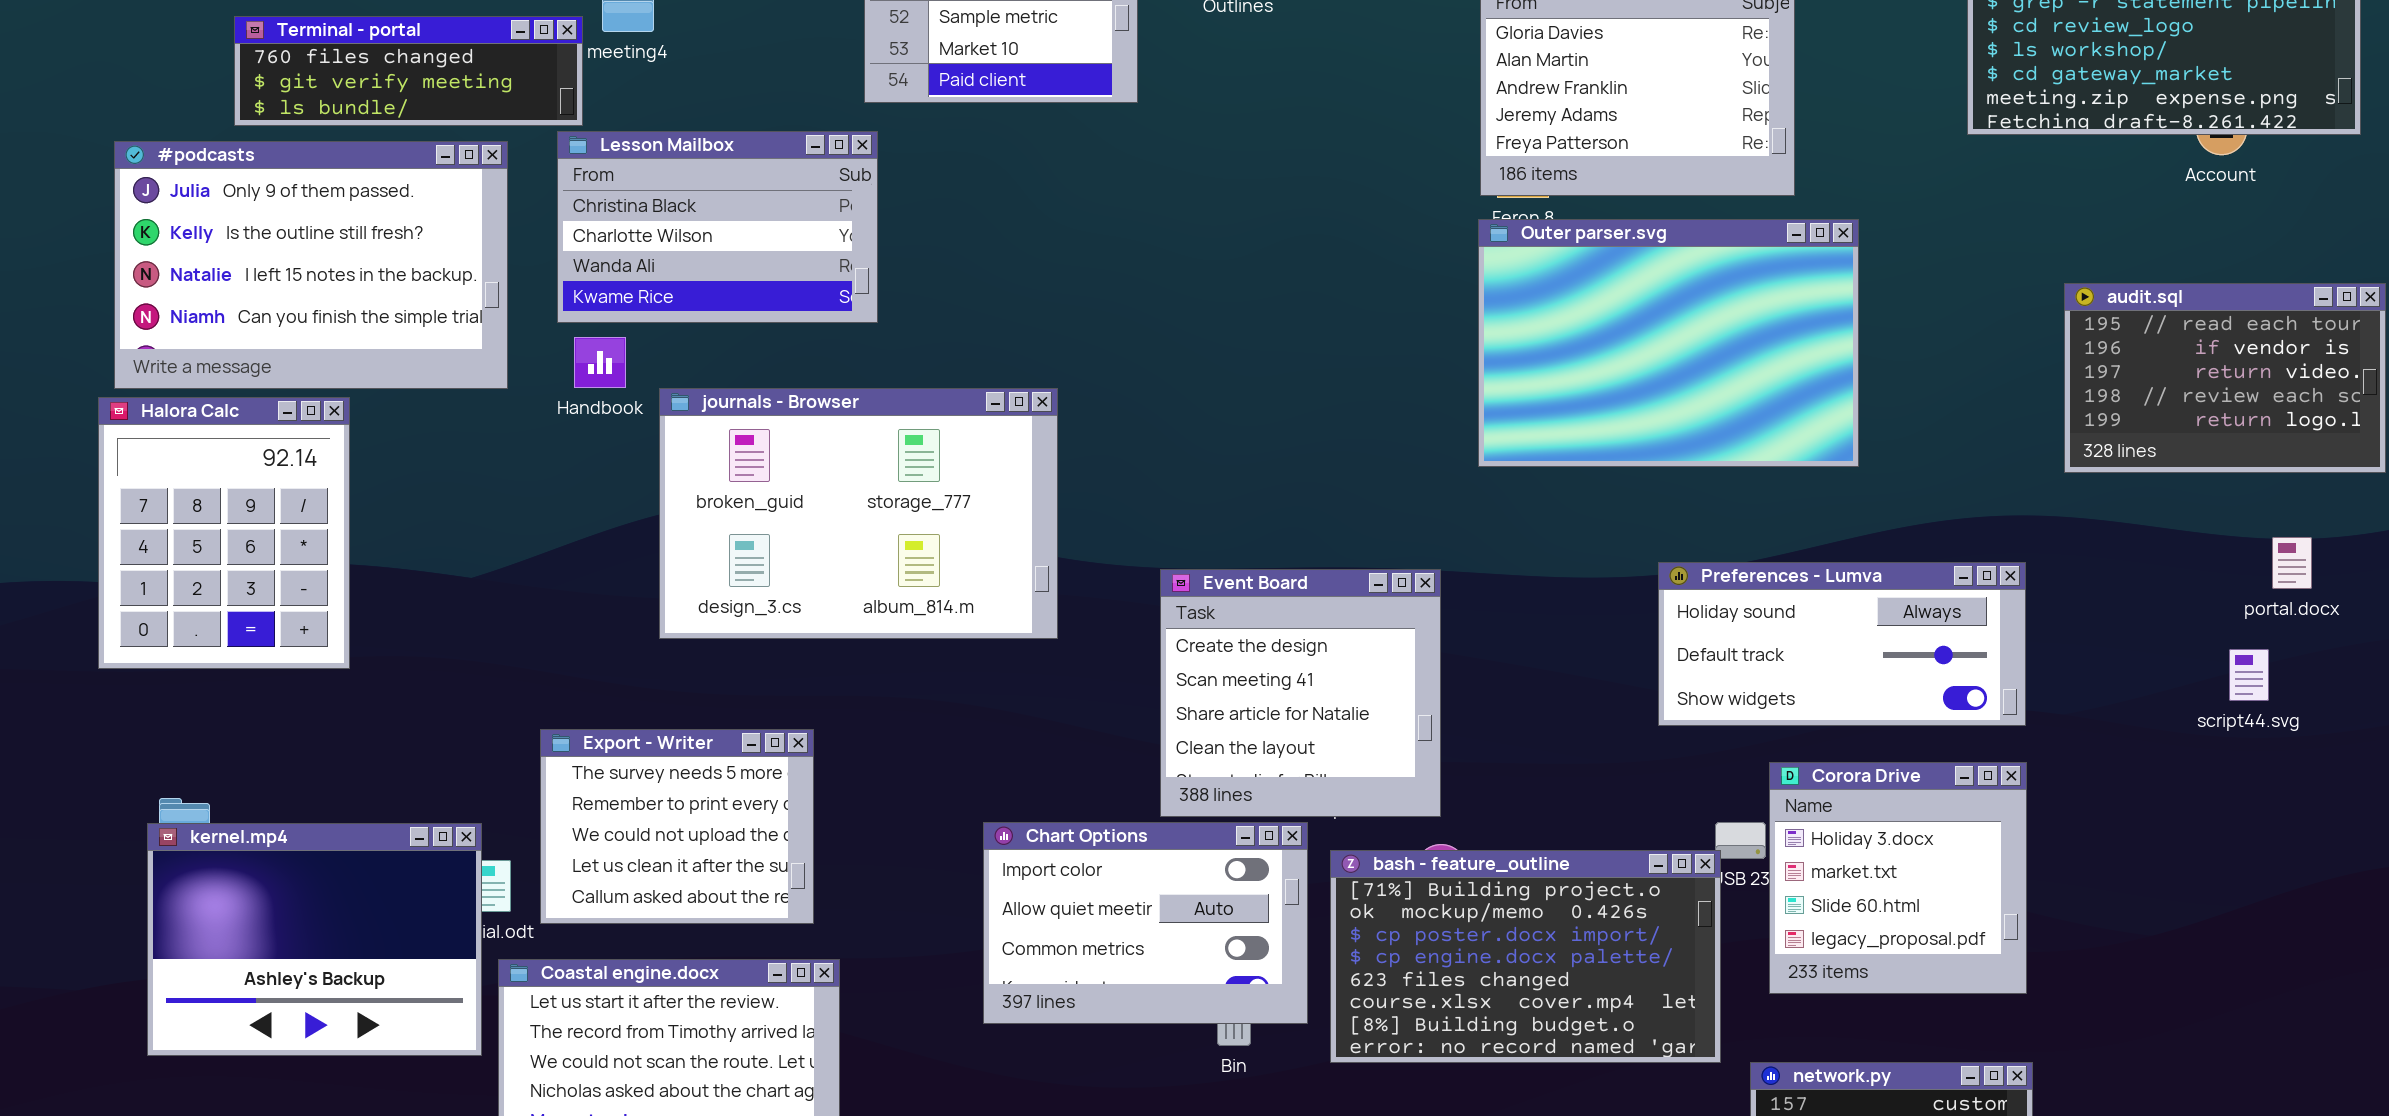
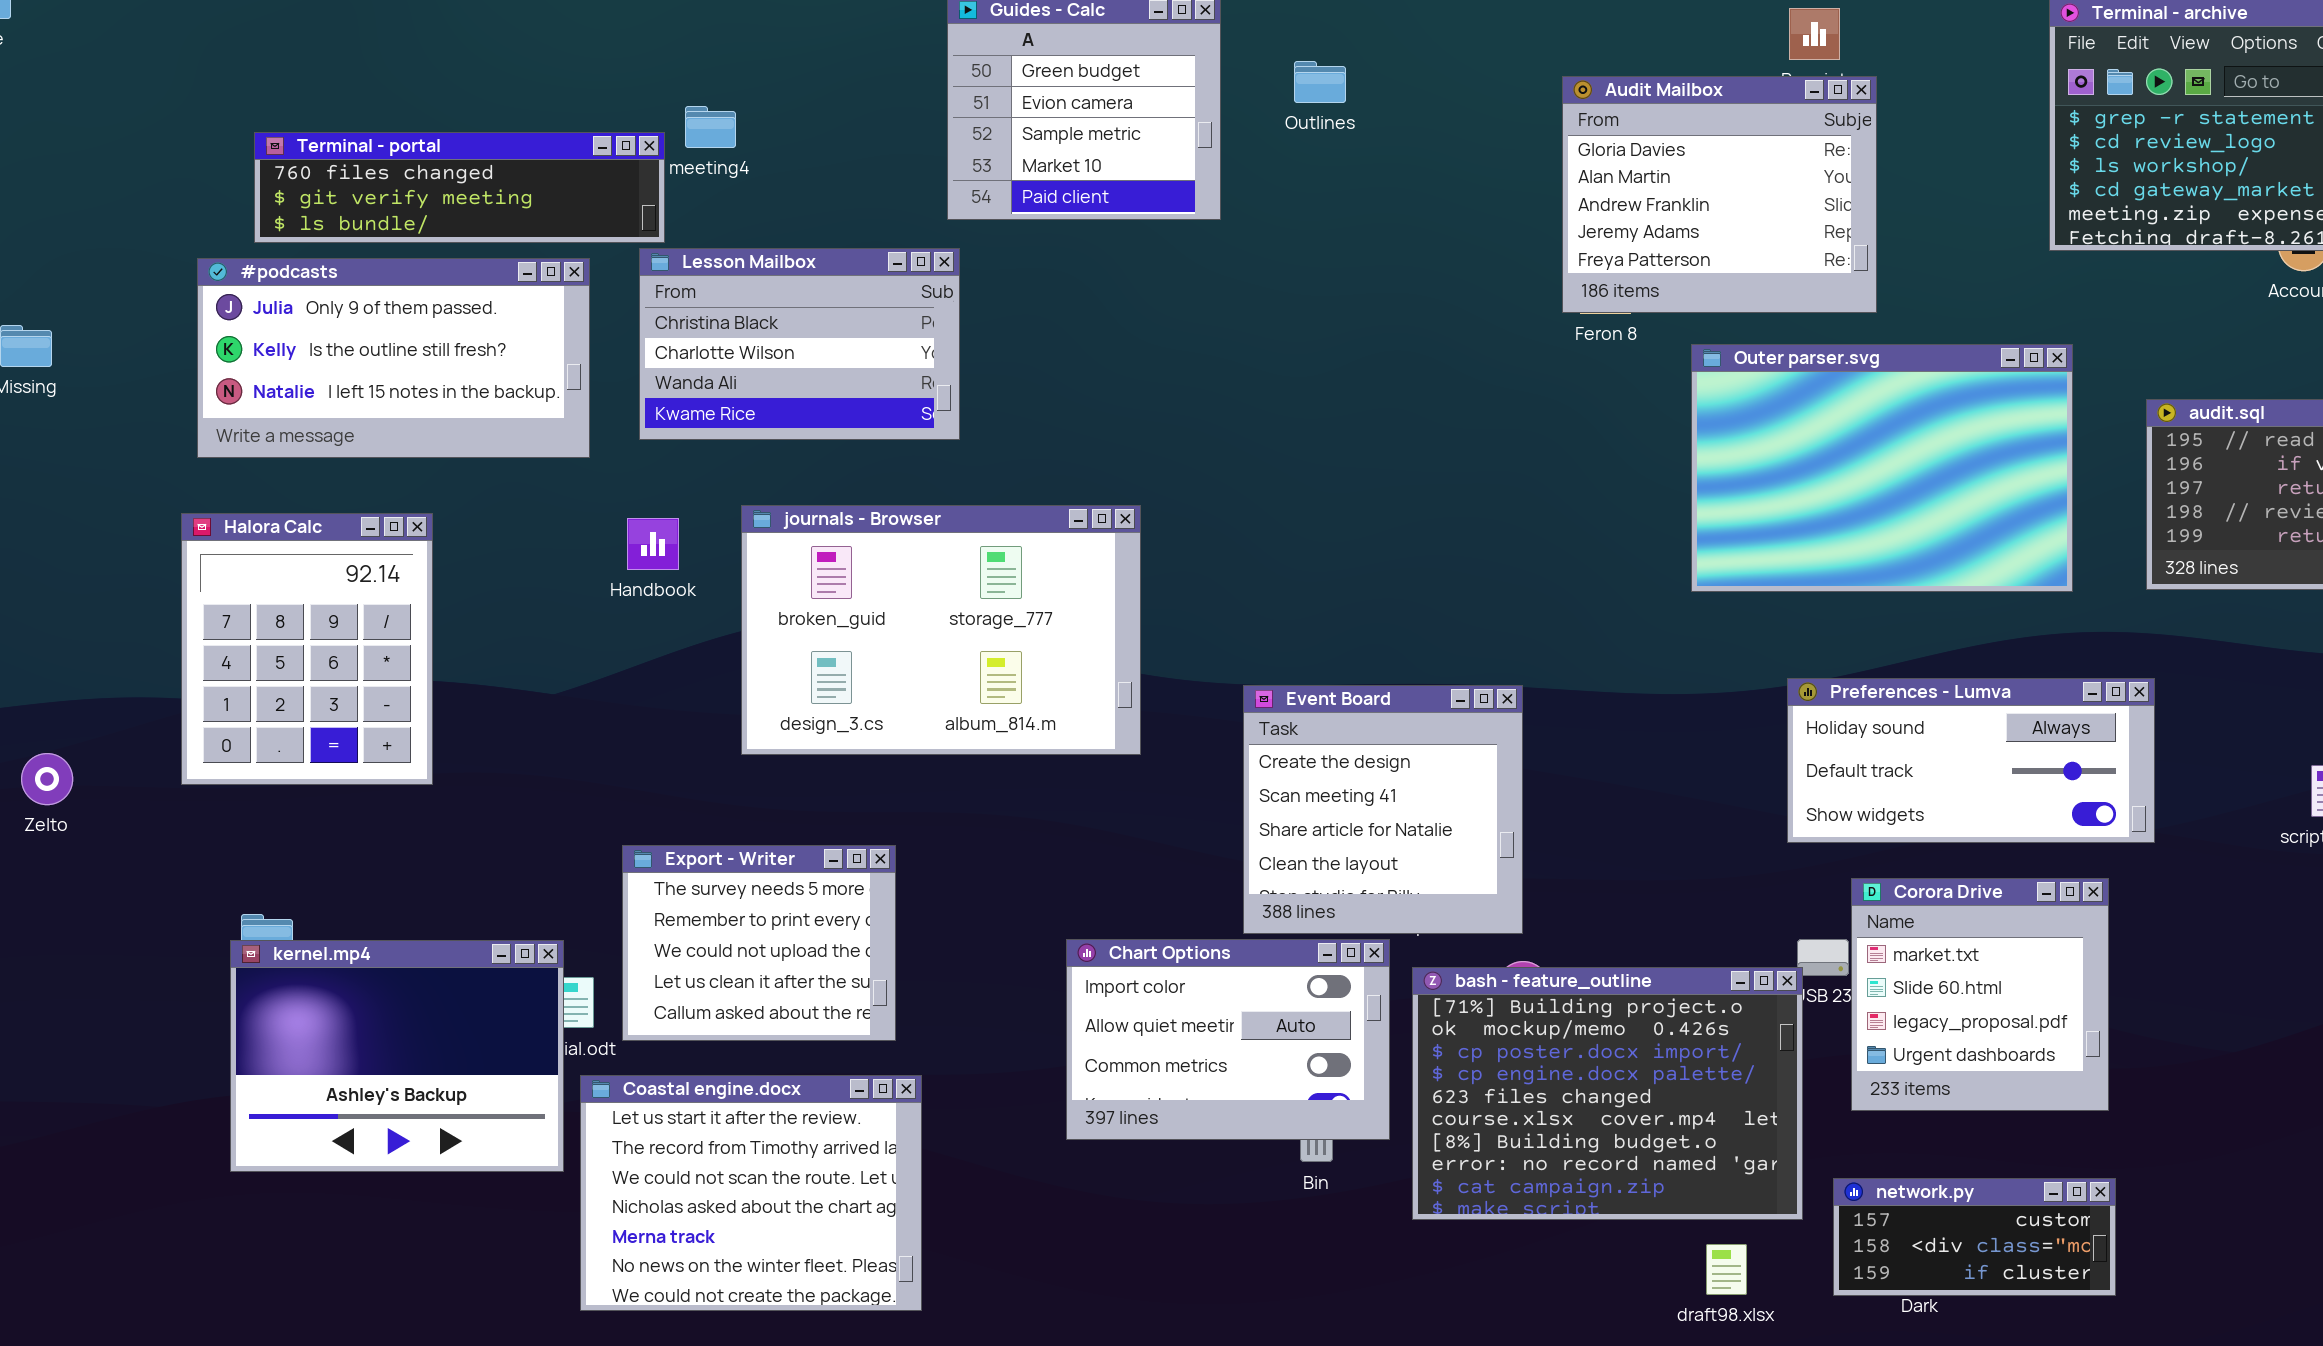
Terminal - portal: [234,16,583,126] -> [254,132,665,243], resized
#podcasts: [114,141,508,389] -> [197,258,590,458], resized
Outer parser.svg: [1478,219,1859,467] -> [1691,344,2073,592], moved
Handbook: [574,337,626,388] -> [627,518,679,570], moved
Preferences - Lumva: [1658,562,2026,726] -> [1787,678,2155,843], moved
Corora Drive: [1769,762,2027,994] -> [1851,878,2109,1111], scrolled down 1 row
bash - feature_outline: [1330,850,1721,1063] -> [1412,967,1803,1220], resized

